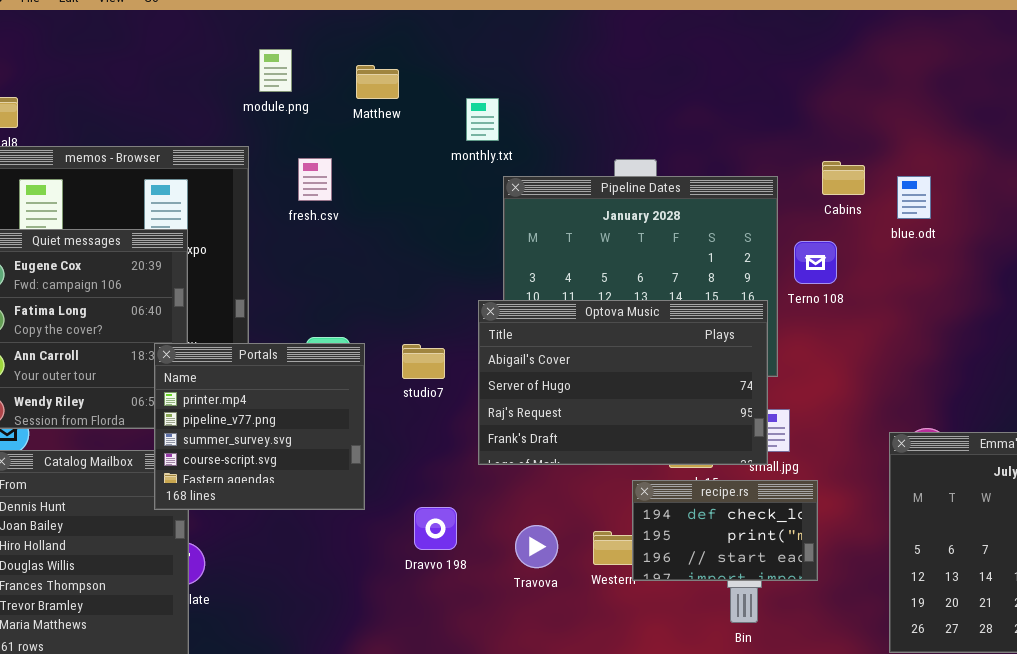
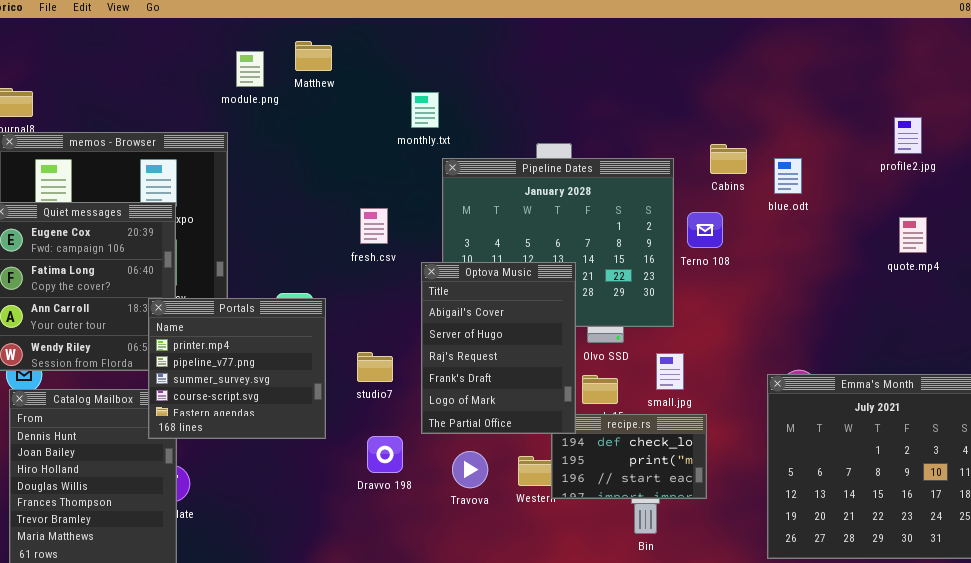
Matthew: [356,65,399,99] -> [295,41,332,71], moved
fresh.csv: [298,158,332,201] -> [360,208,388,244], moved
Optova Music: [478,300,768,465] -> [421,262,576,434], resized
studio7: [402,344,445,379] -> [357,352,393,382], moved

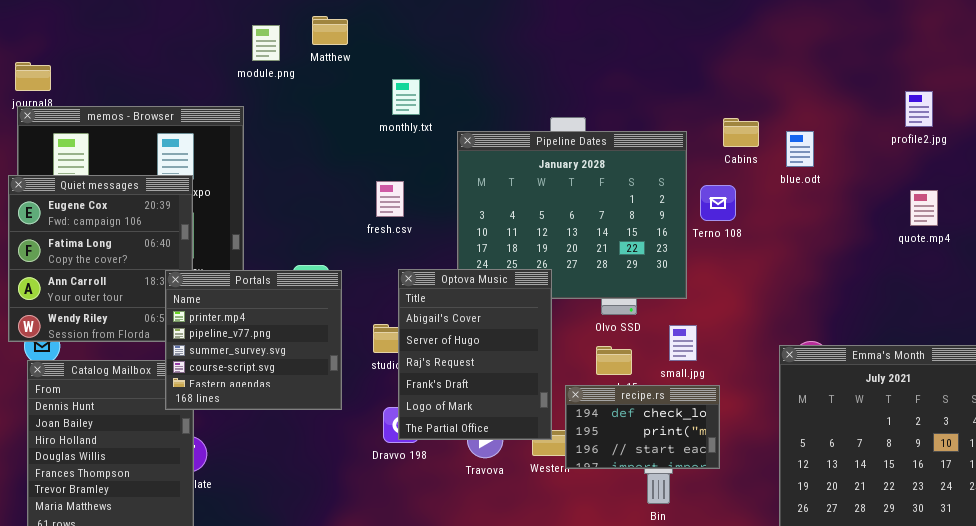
monthly.txt: [411,92,439,128] -> [392,79,420,115], moved
Optova Music: [421,262,576,434] -> [398,269,552,440], moved

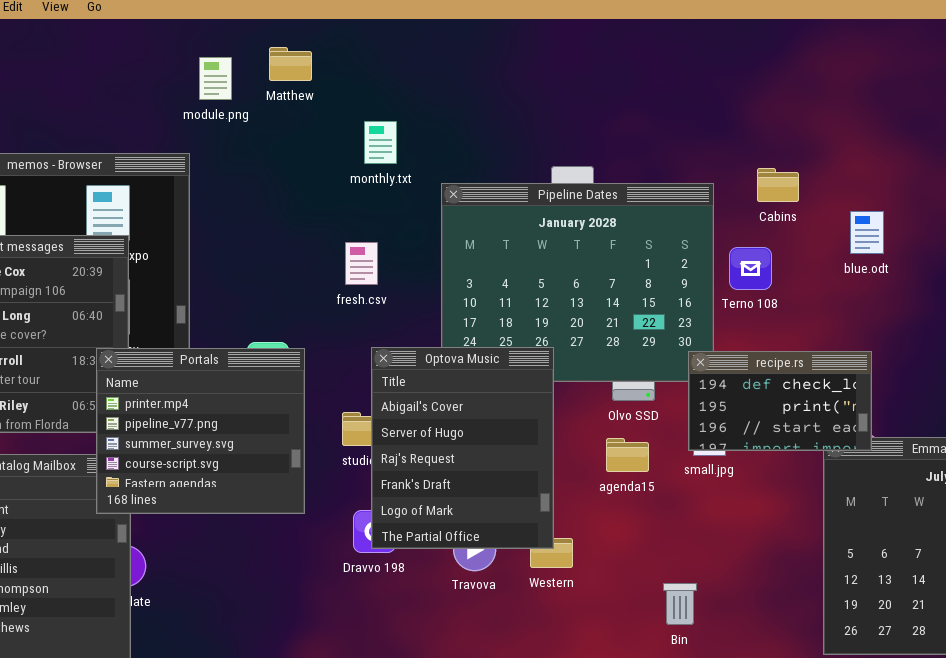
blue.odt: [786,131,814,167] -> [850,211,884,254], moved
recipe.rs: [565,385,720,469] -> [688,351,872,451], moved

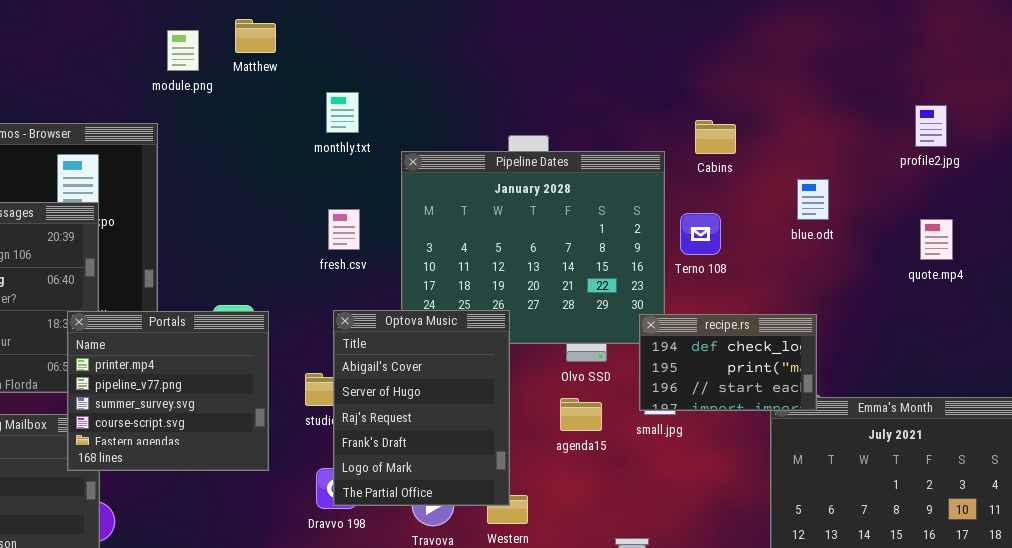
Cabins: [757,168,799,202] -> [695,120,736,154], moved
fresh.csv: [345,242,378,285] -> [328,209,360,250], moved

